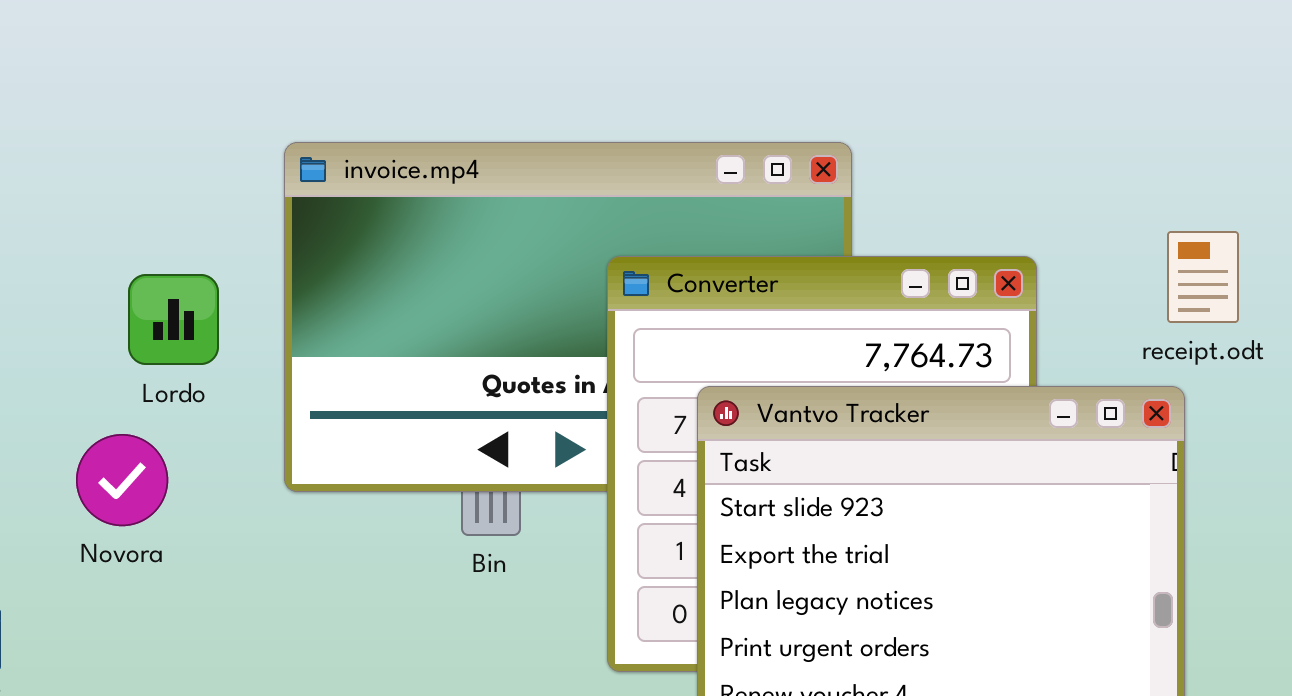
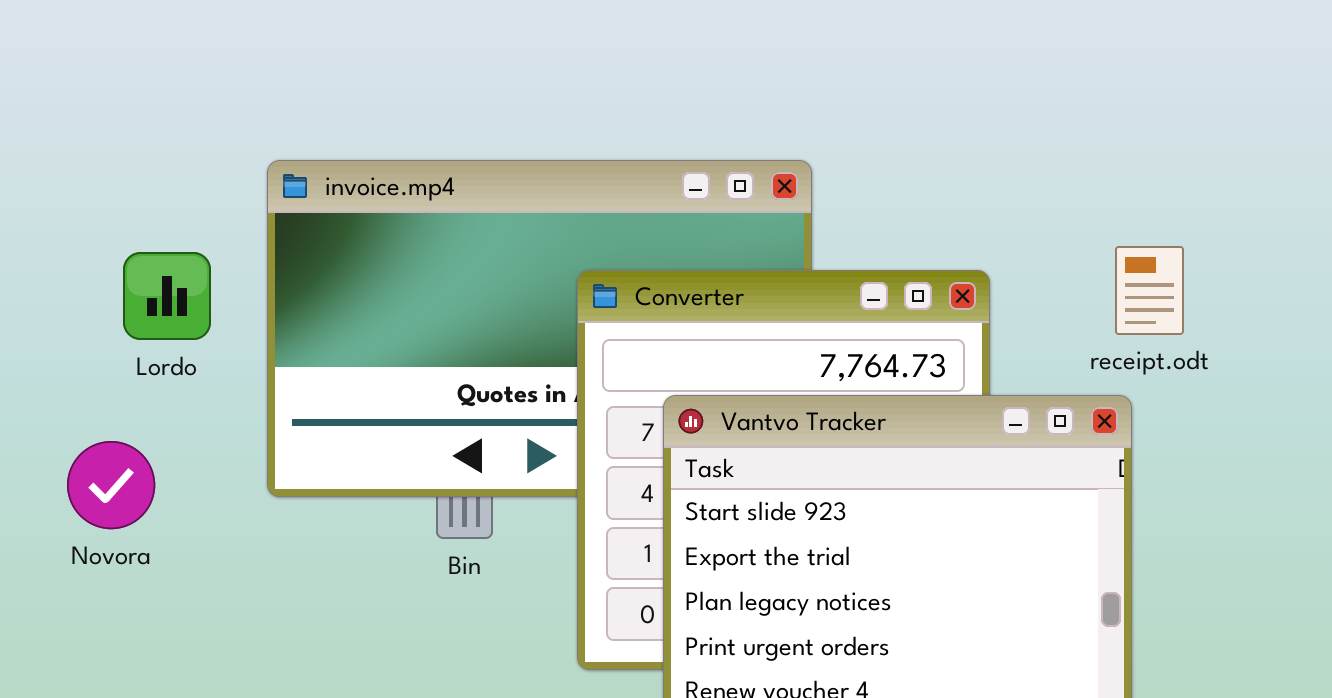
Lordo: [128,274,219,365] -> [123,252,211,340], moved

